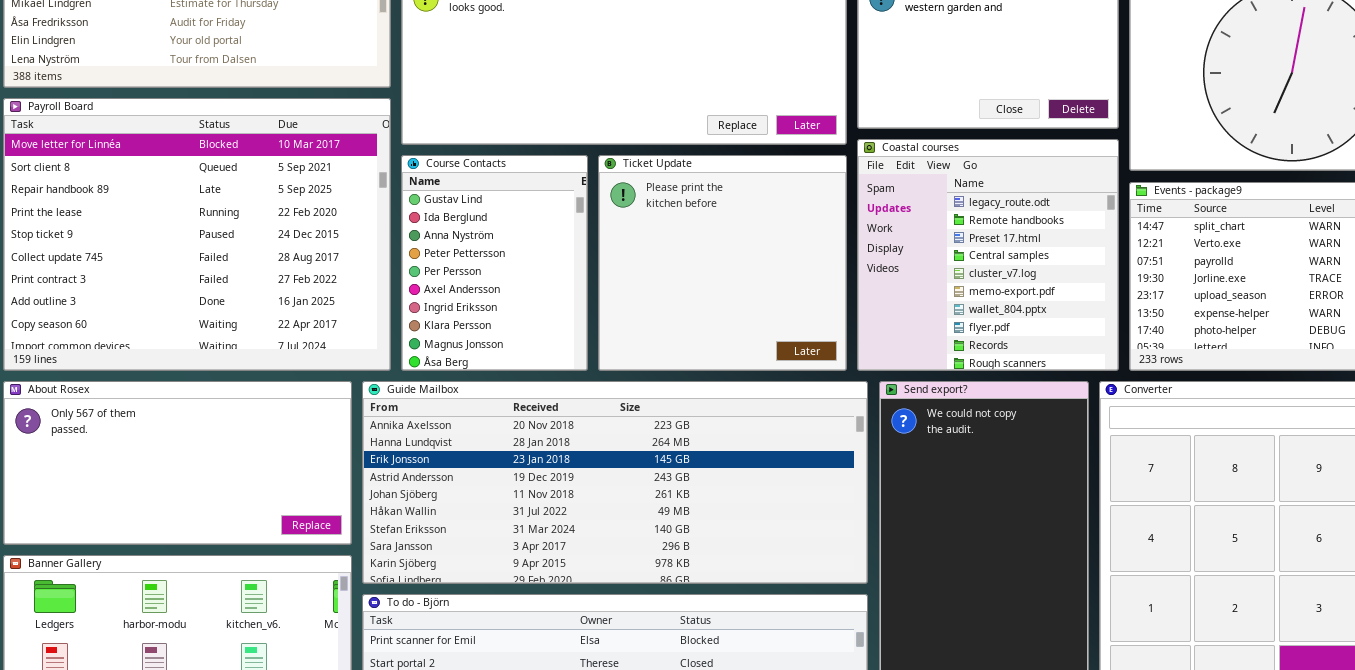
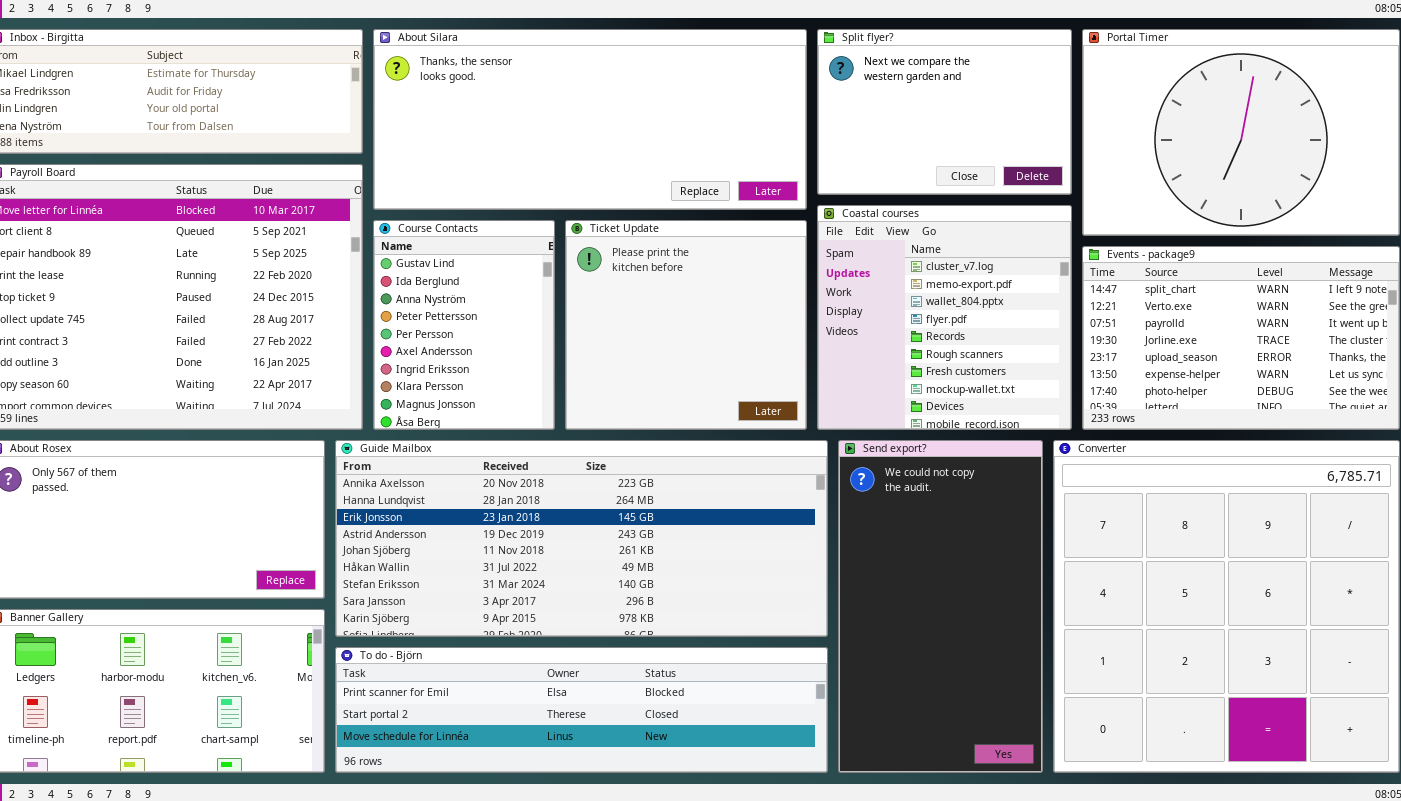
Coastal courses: [857,139,1119,371] -> [817,205,1072,430], scrolled down 4 rows

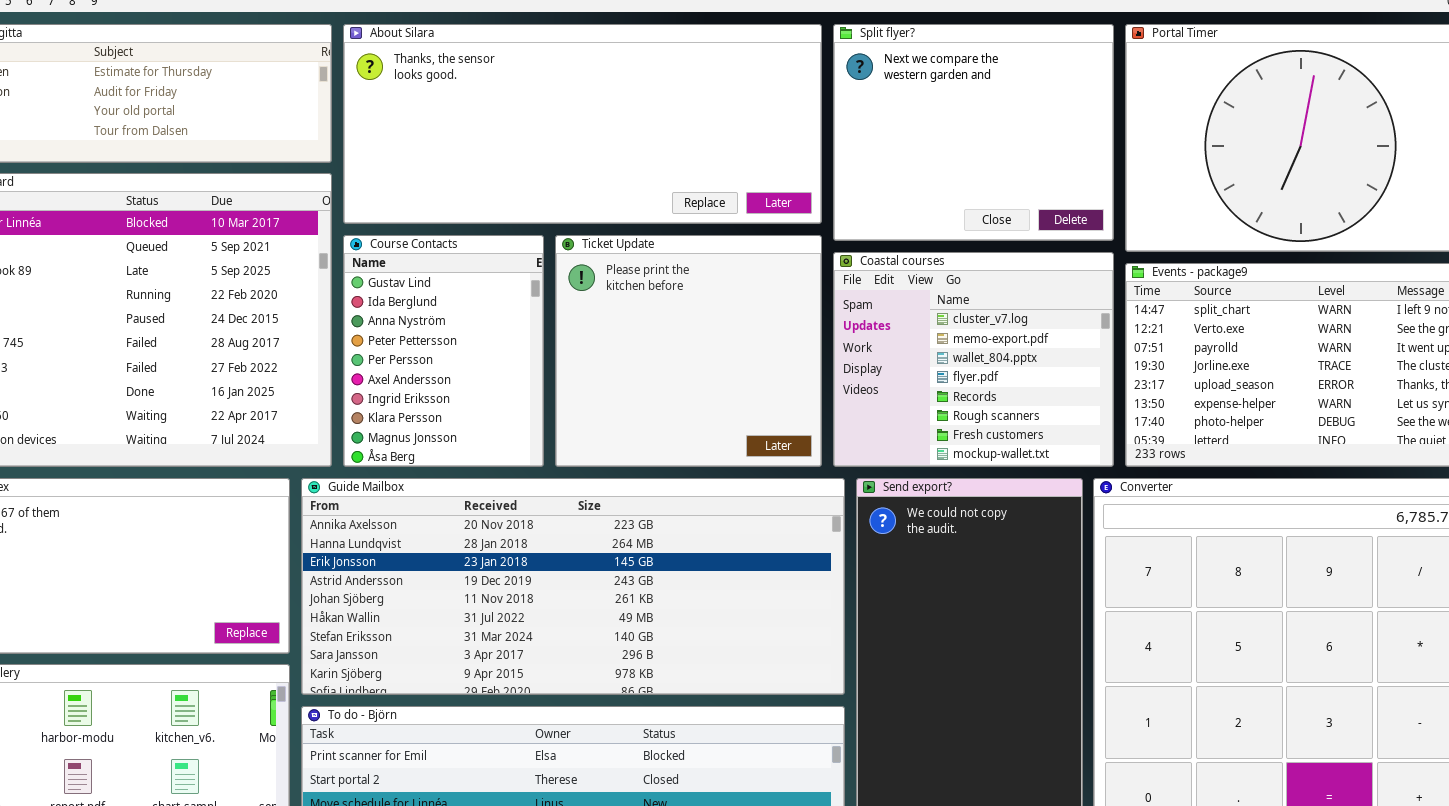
Split flyer?: [817,29,1072,195] -> [833,24,1114,241], resized
Coastal courses: [817,205,1072,430] -> [833,252,1114,467], resized

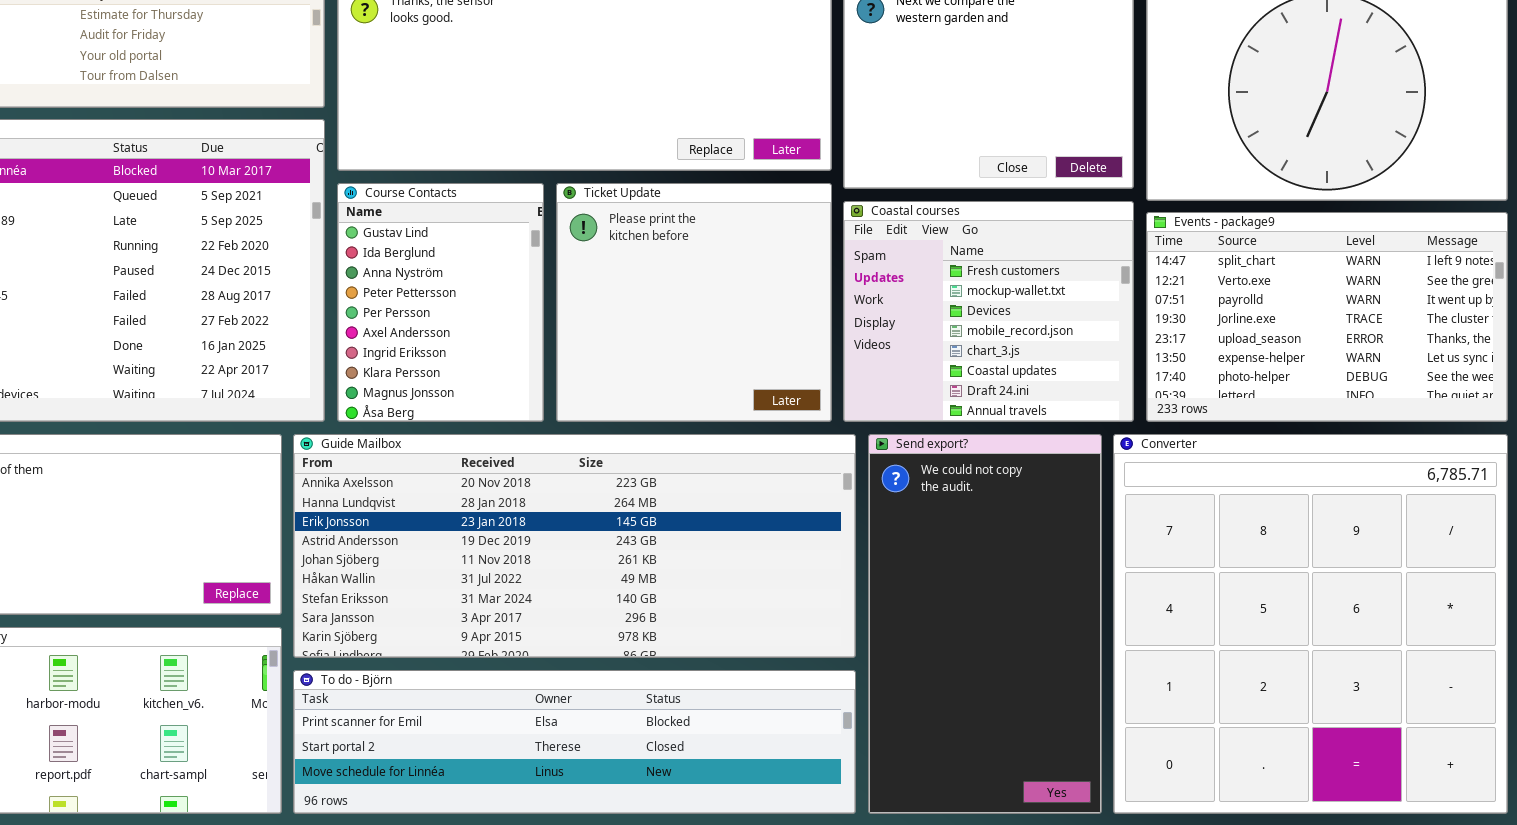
Coastal courses: [833,252,1114,467] -> [843,201,1134,422], scrolled down 6 rows

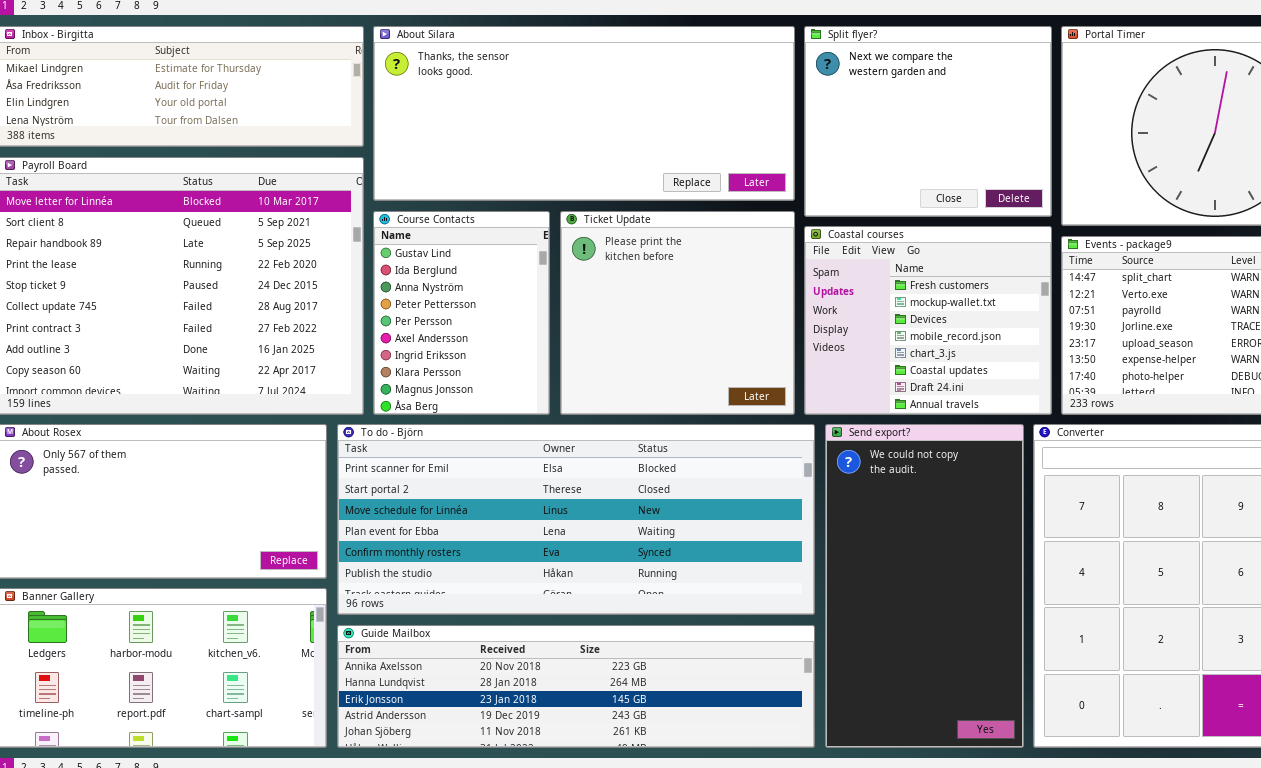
Guide Mailbox: [293,434,856,658] -> [337,625,815,748], moved, resized
To do - Björn: [293,670,856,814] -> [337,424,815,615], moved, resized

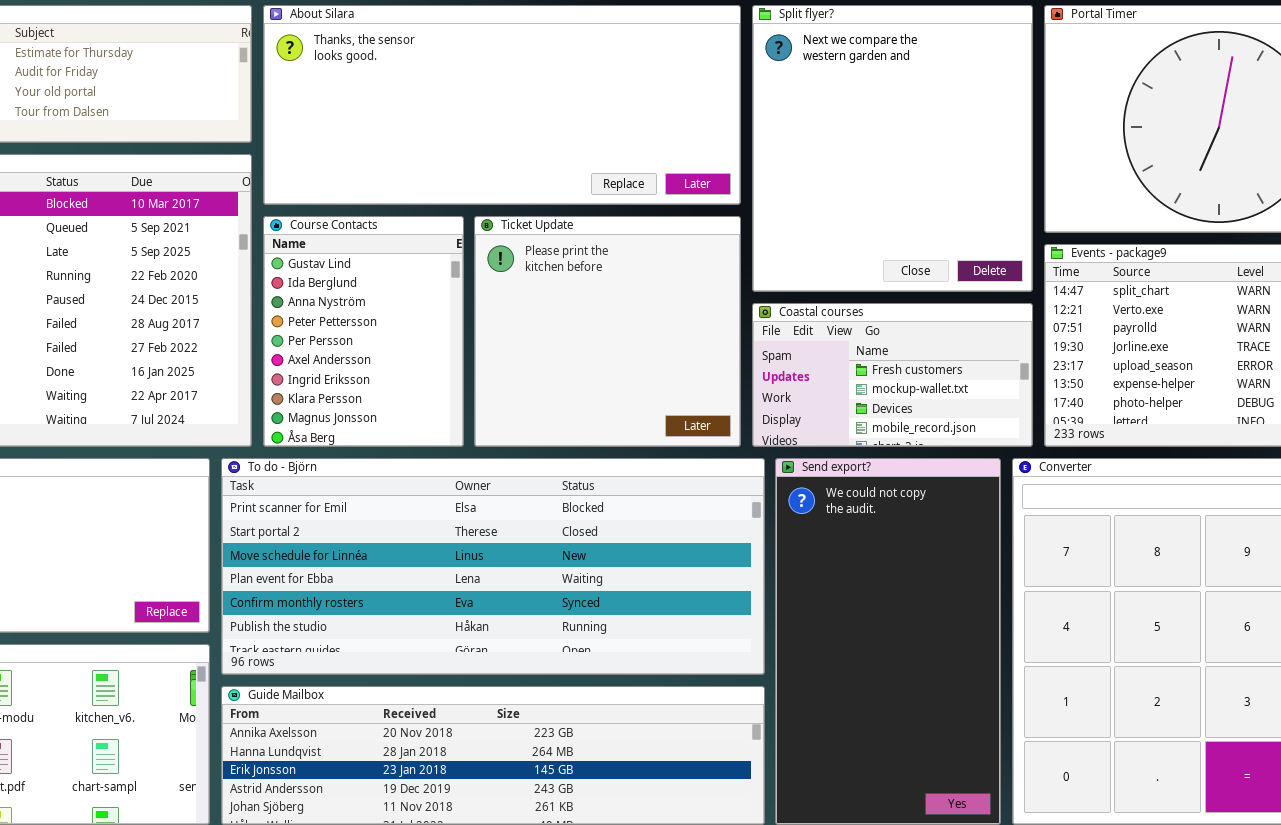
Split flyer?: [804,26,1052,217] -> [752,5,1033,292], resized
Coastal courses: [804,226,1052,415] -> [752,303,1033,447], resized

